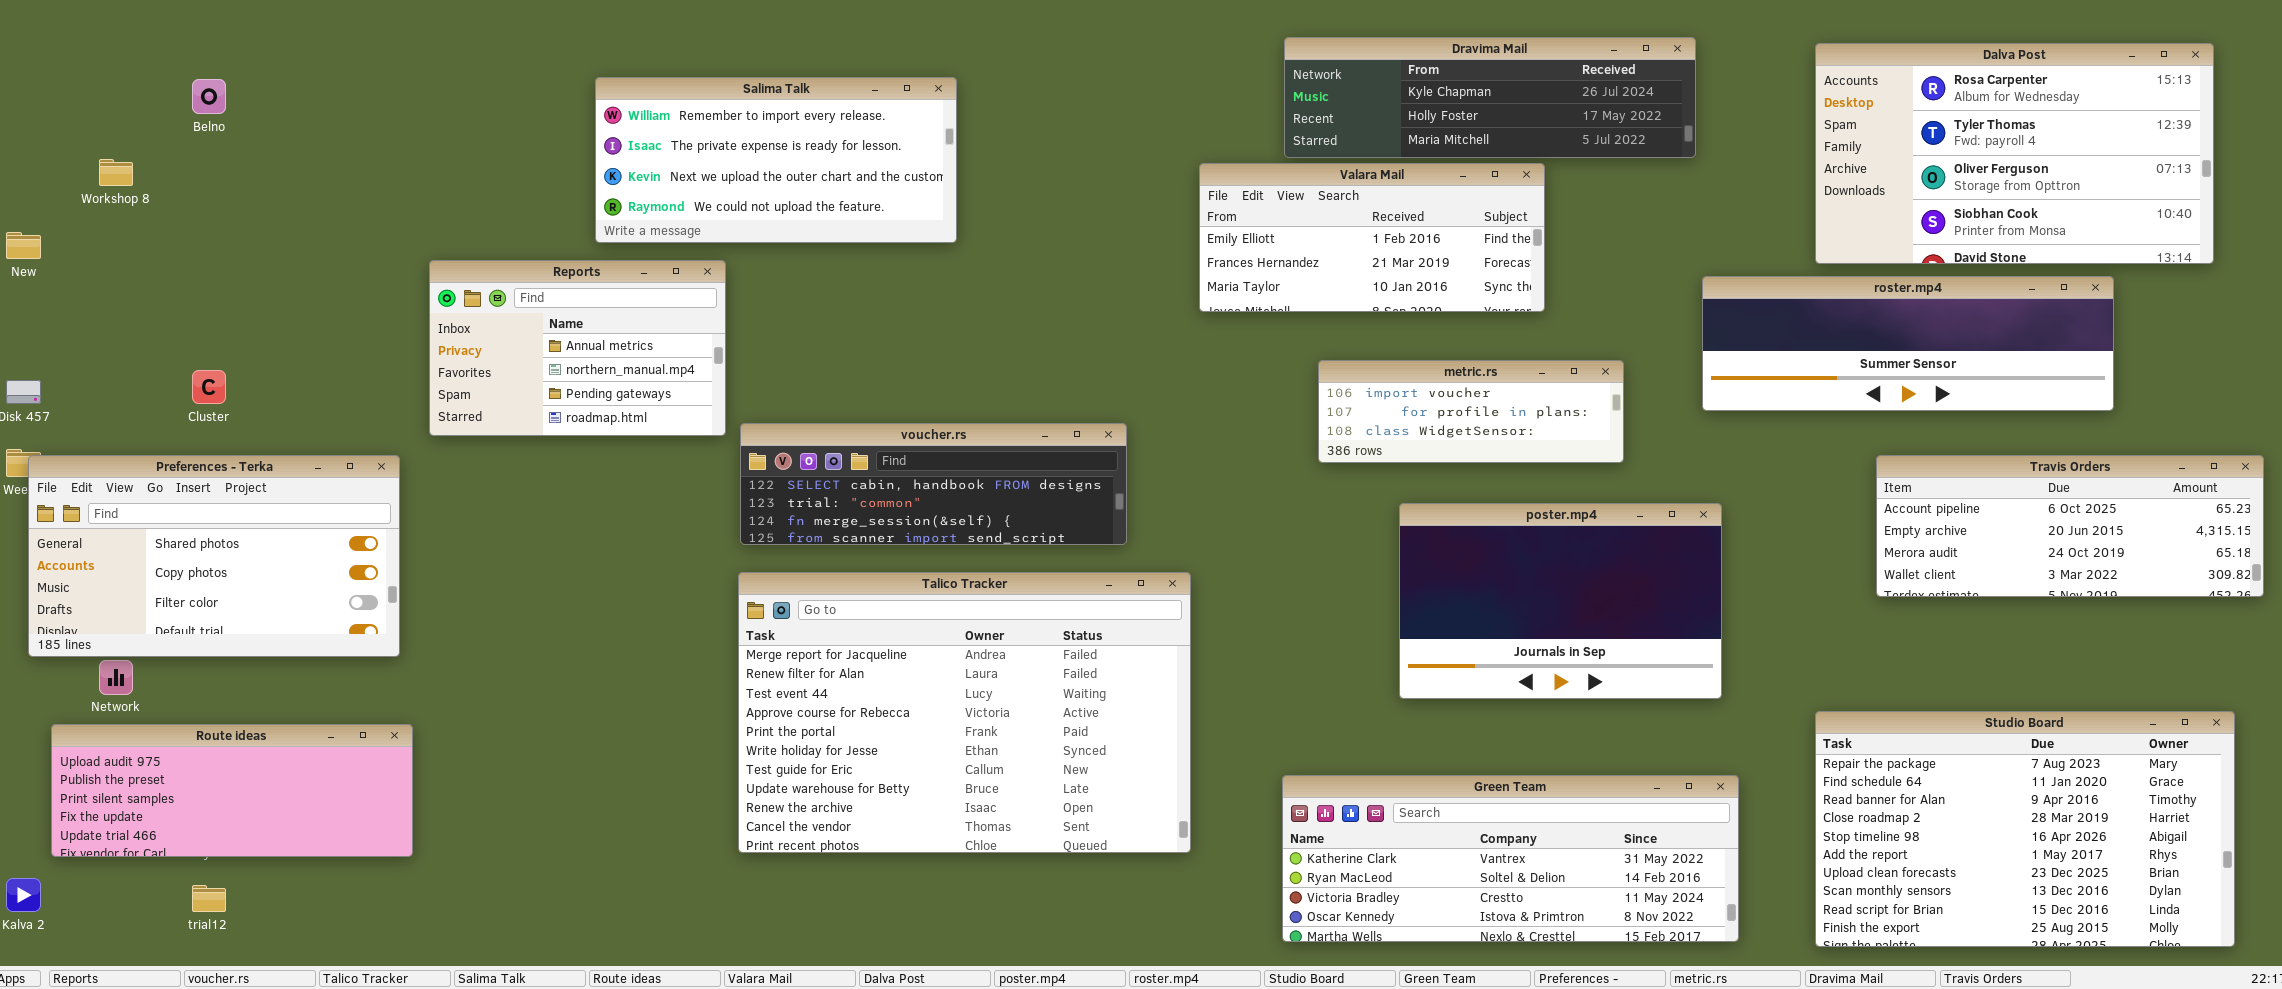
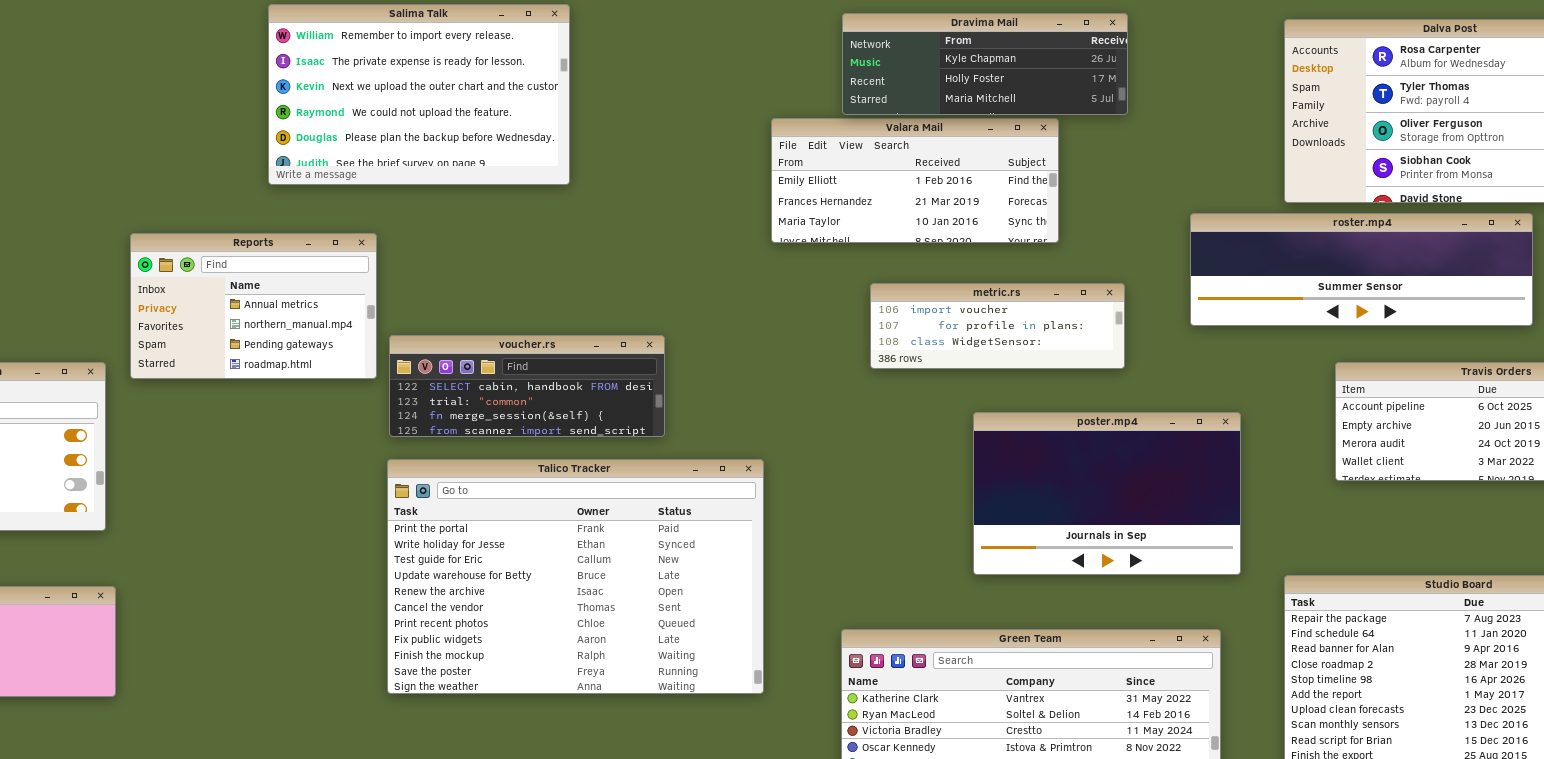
Dravima Mail: [1284,37,1696,158] -> [842,13,1128,115], resized
Salima Talk: [595,77,957,243] -> [268,4,570,185], resized
Reports: [429,260,726,436] -> [130,233,377,379], moved
voucher.rs: [740,423,1127,545] -> [389,335,665,437], resized
poster.mp4: [1399,503,1722,699] -> [973,412,1241,575], moved
Talico Tracker: [738,572,1191,853] -> [387,459,764,694], scrolled down 4 rows

